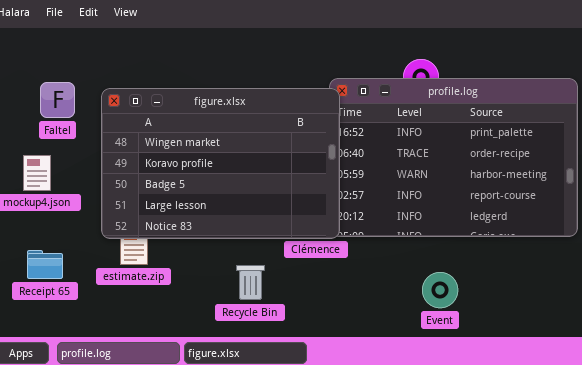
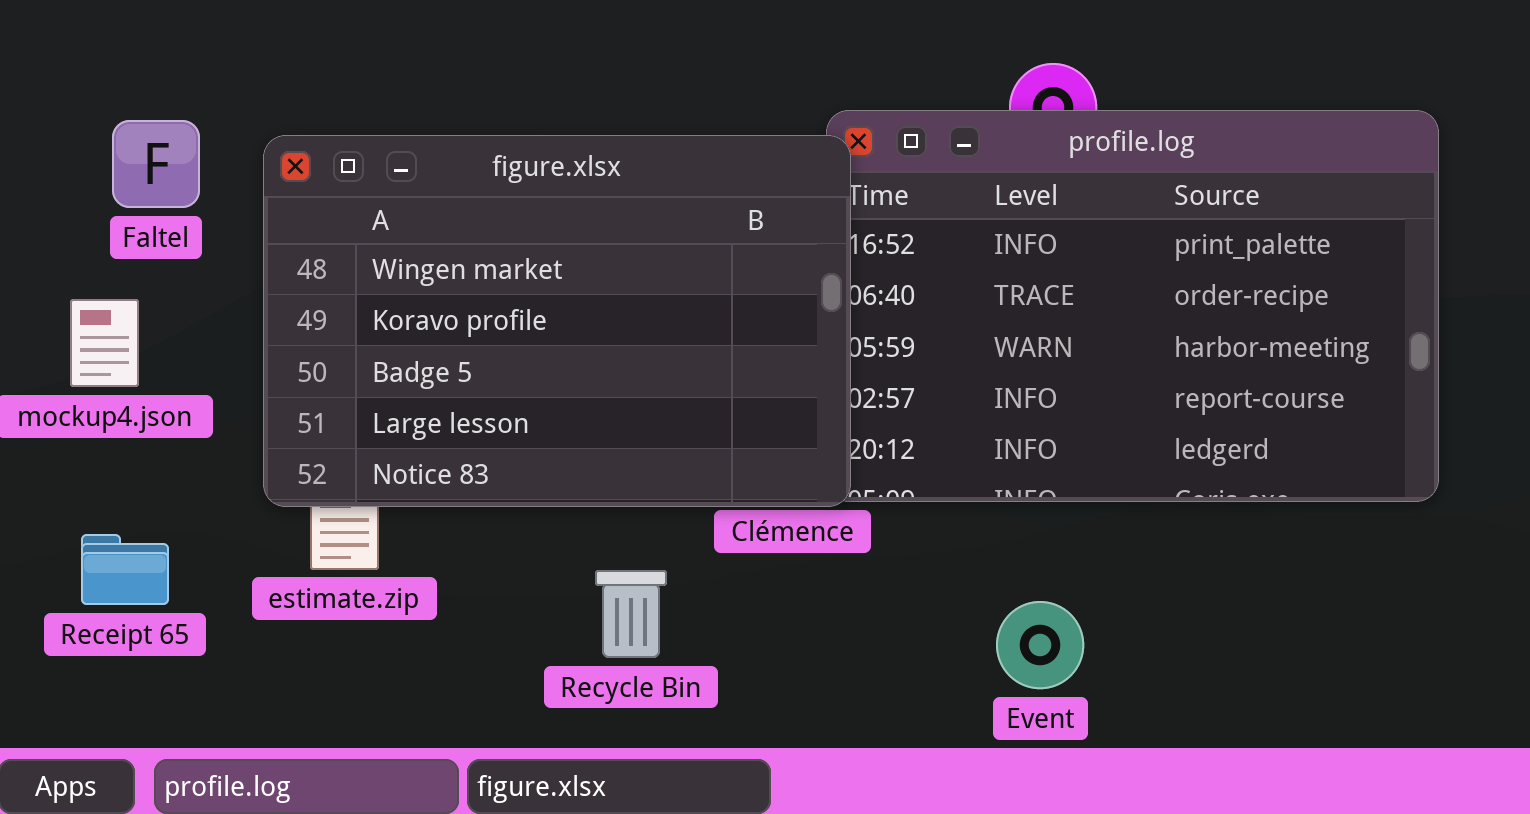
Event: [422,272,458,308] -> [996,601,1084,689], moved

